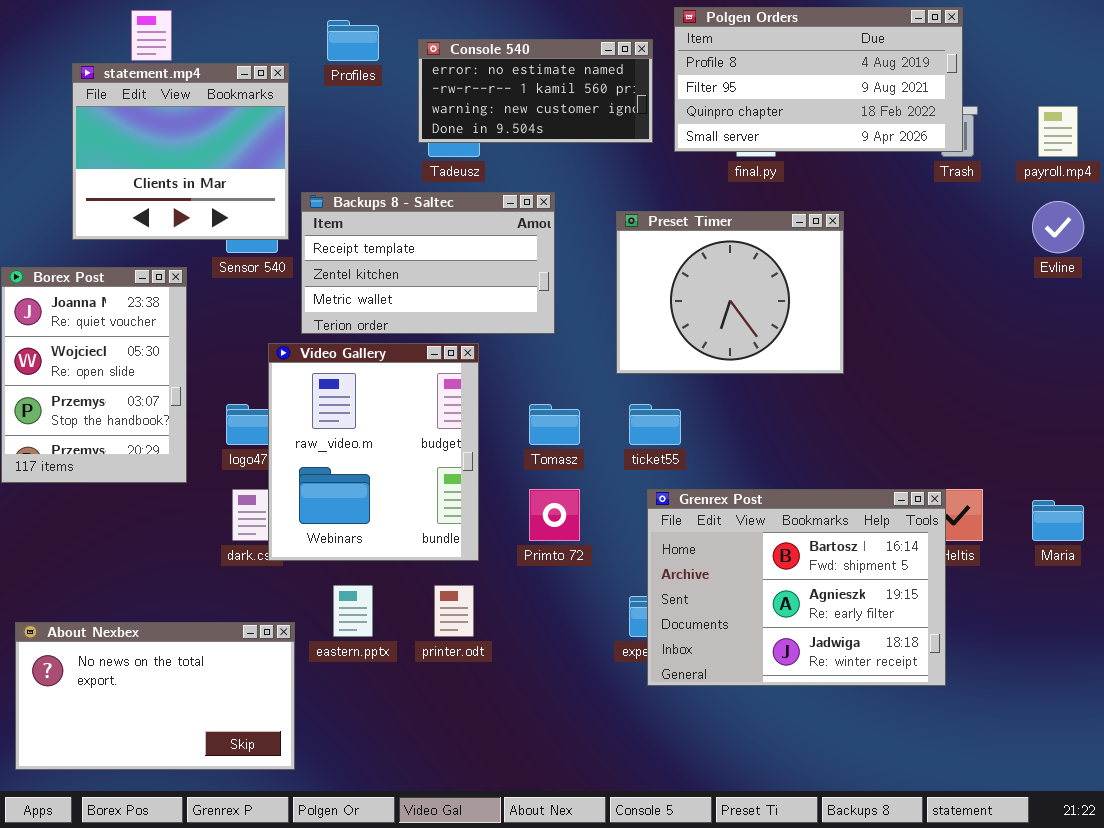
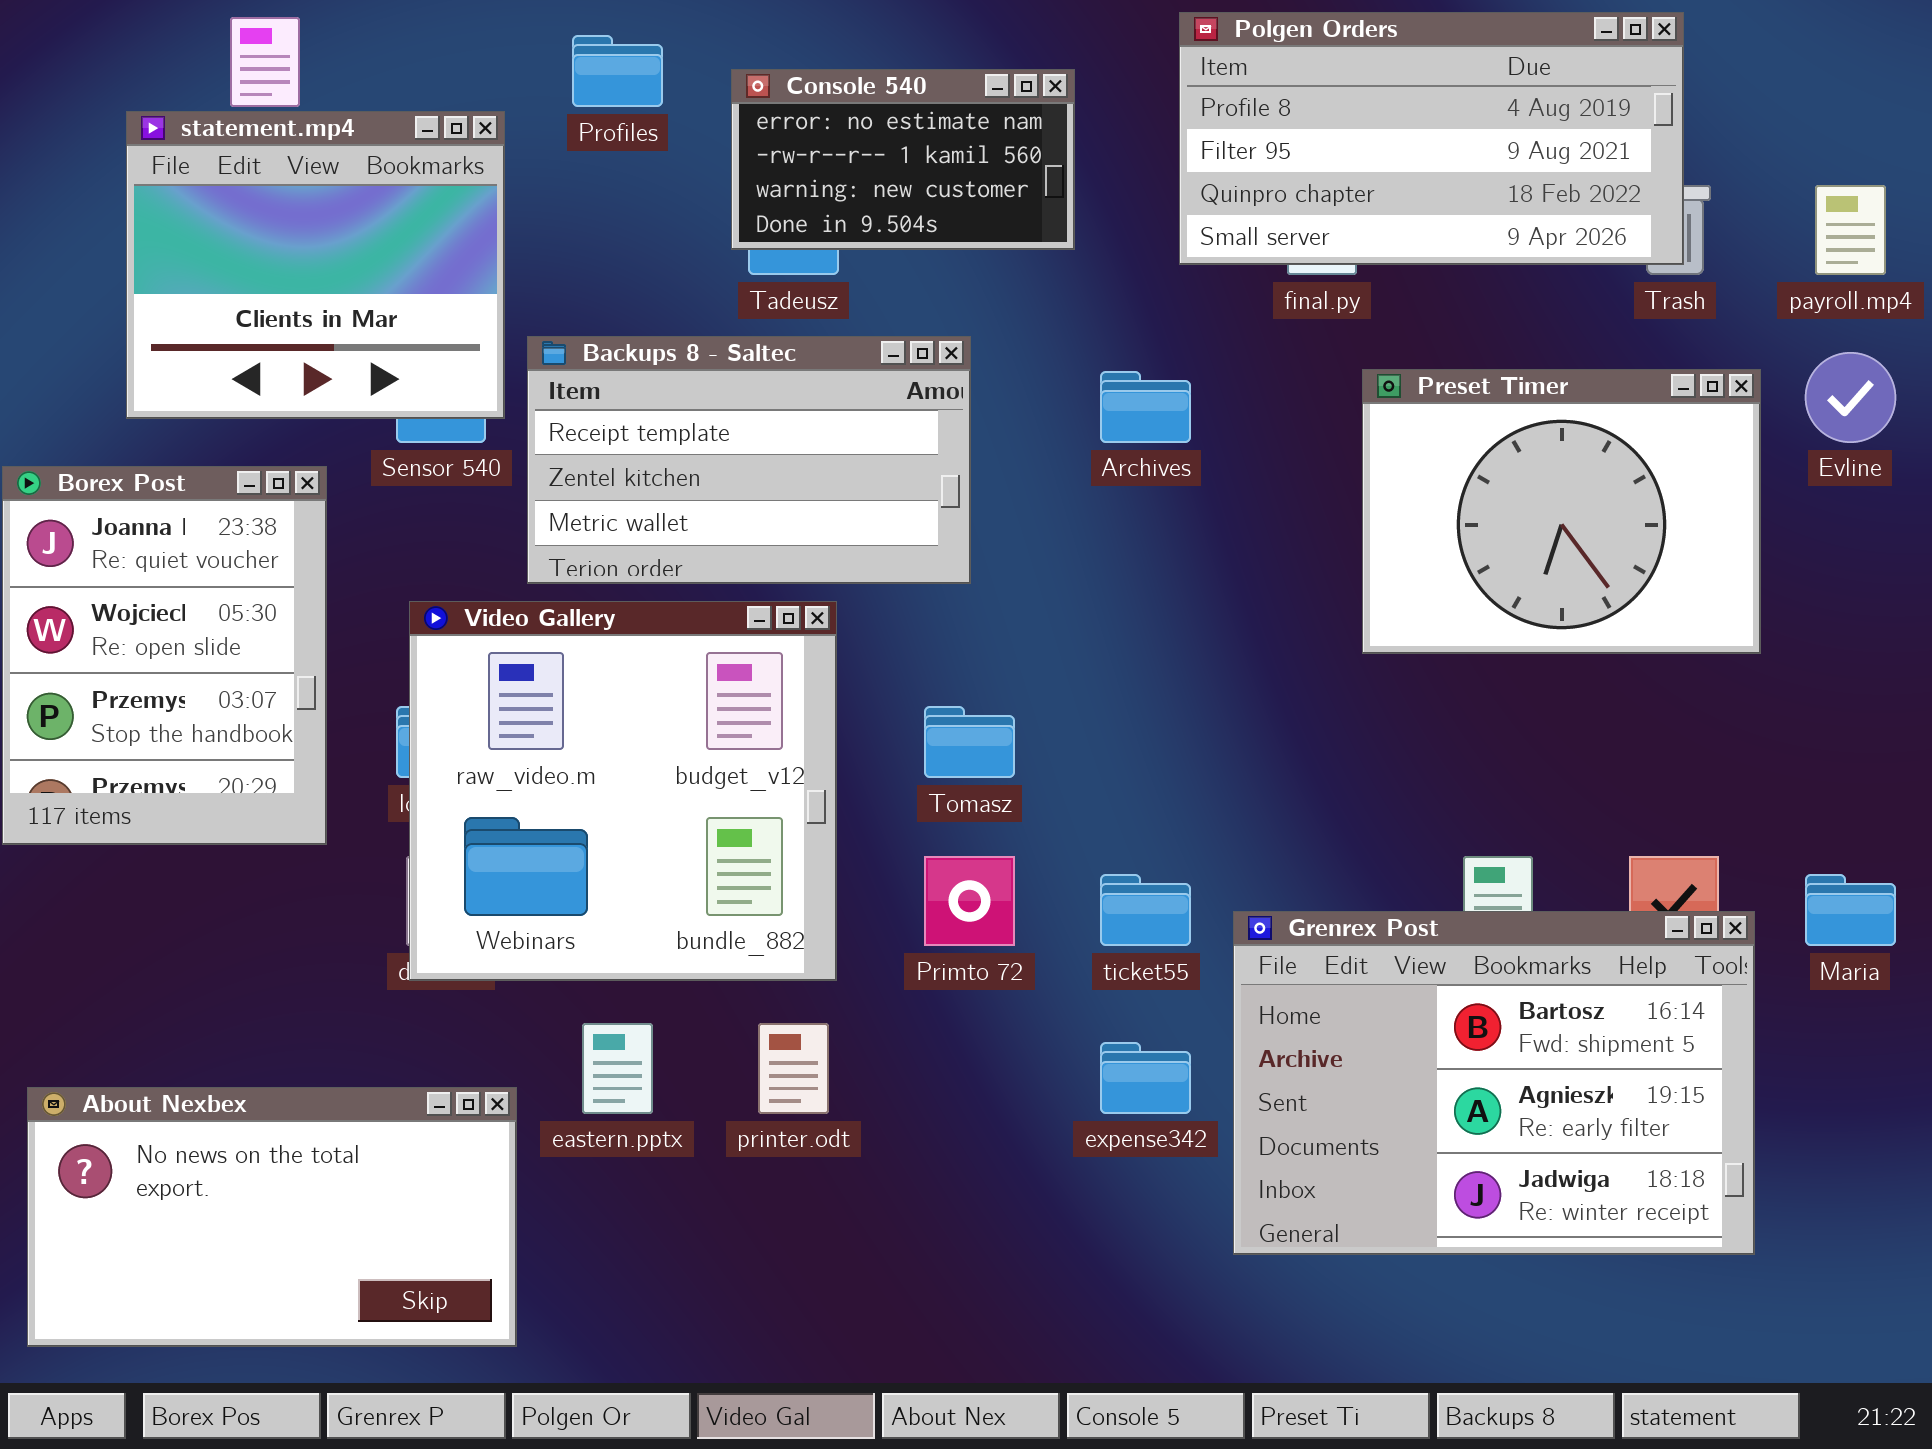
Console 540: [418,39,653,143] -> [731,69,1075,250], resized
Preset Timer: [616,211,844,374] -> [1362,369,1761,654], moved
Video Gallery: [268,343,479,561] -> [409,601,837,981], resized
ticket55: [629,404,681,445] -> [1100,874,1191,946], moved
Grenrex Post: [647,489,946,686] -> [1233,911,1755,1255], moved

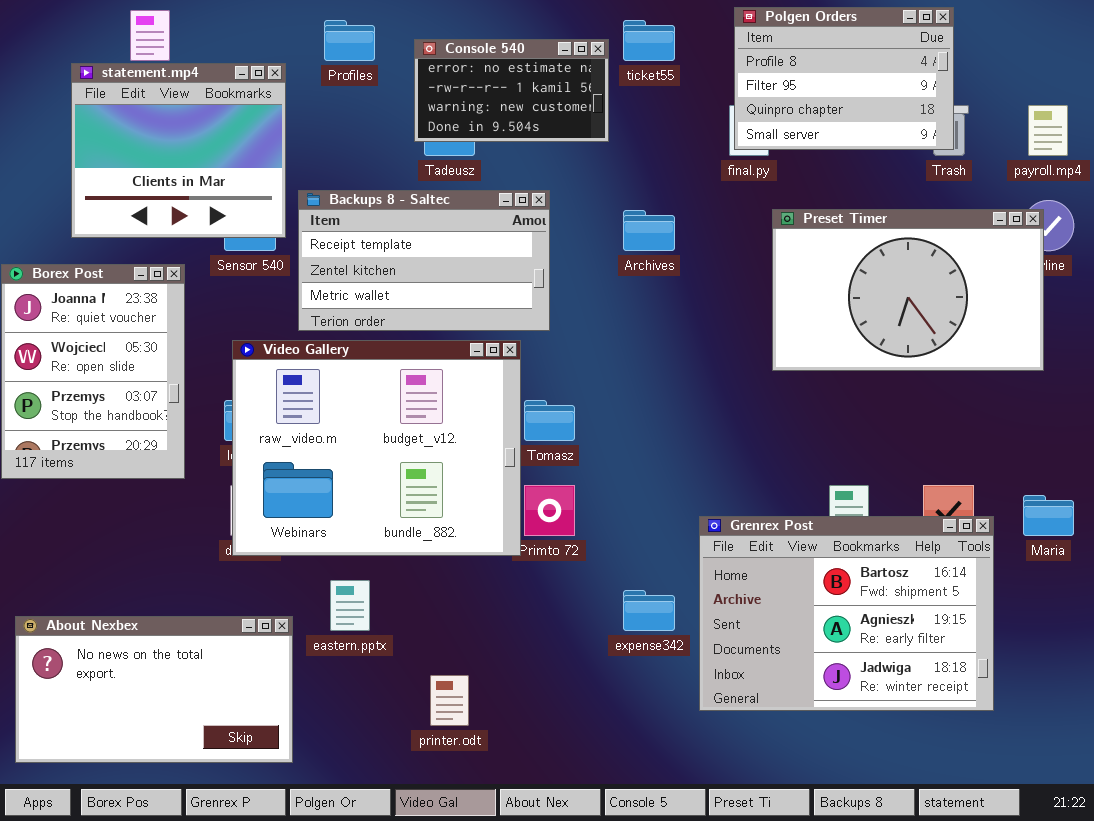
Polgen Orders: [1179,12,1684,265] -> [734,7,954,150], resized
Preset Timer: [1362,369,1761,654] -> [772,209,1044,371], resized
Video Gallery: [409,601,837,981] -> [232,340,521,556], resized
ticket55: [1100,874,1191,946] -> [623,20,675,61], moved
printer.odt: [758,1023,829,1114] -> [430,675,469,726], moved

